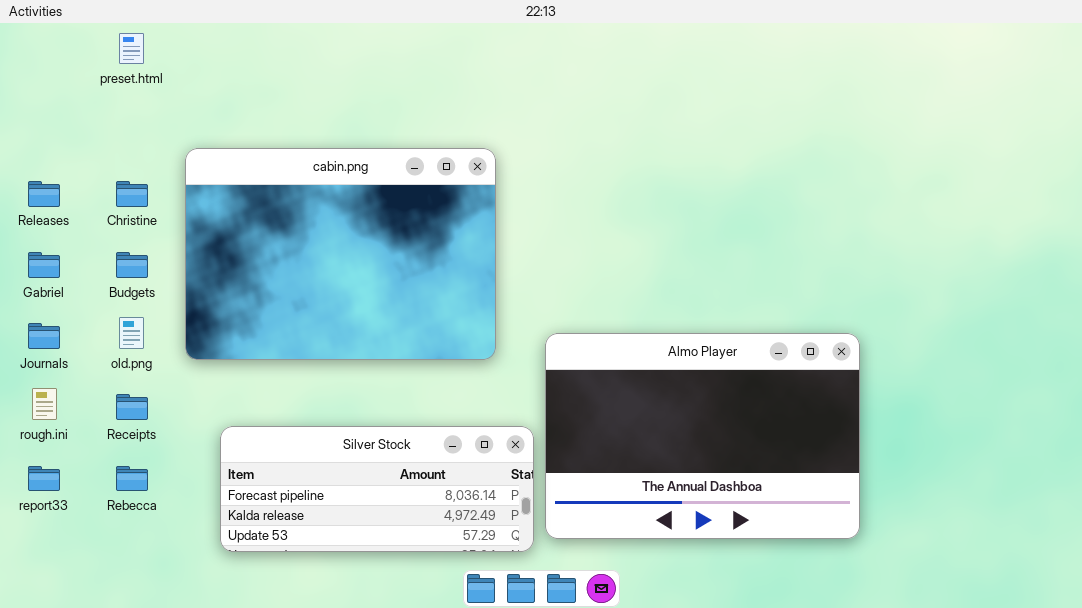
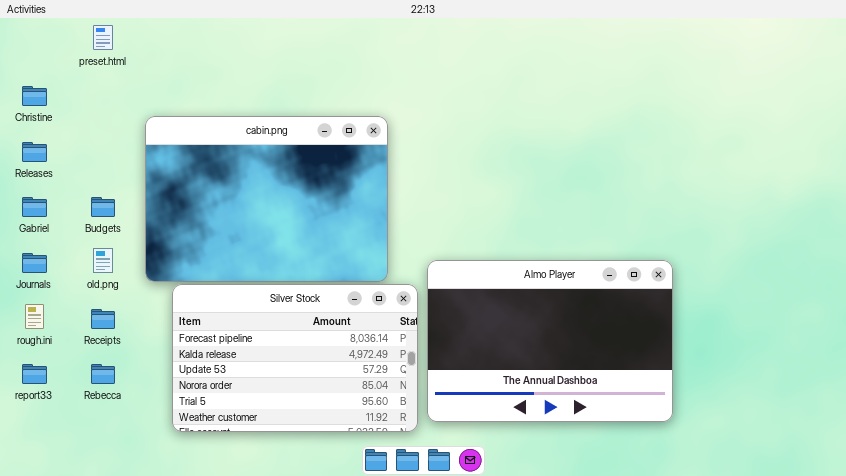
Christine: [116,181,148,207] -> [22,86,47,106], moved
Silver Stock: [220,426,534,552] -> [172,284,418,432], resized

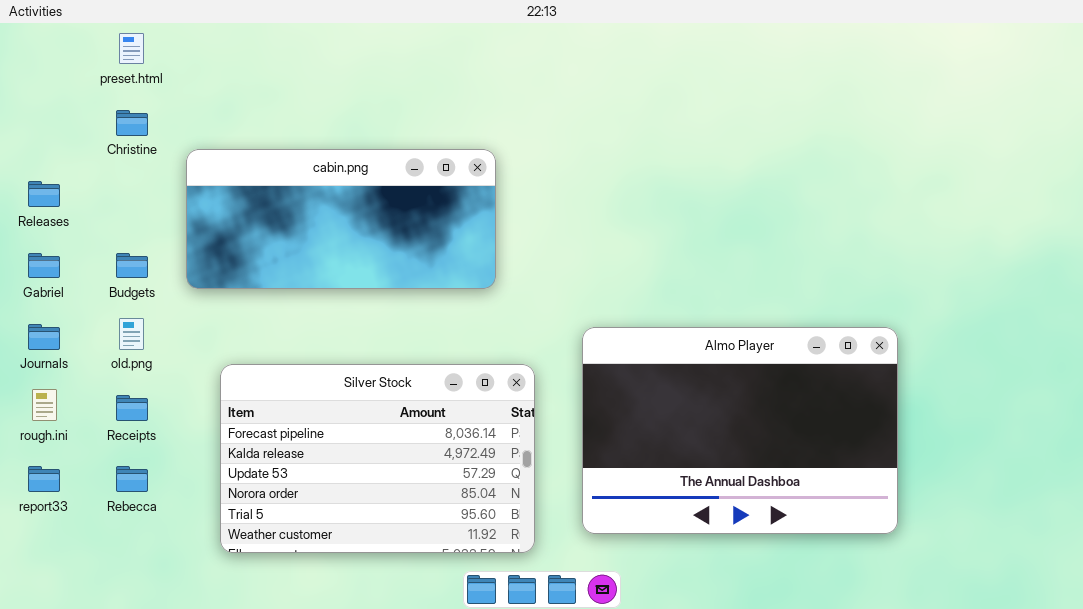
Christine: [22,86,47,106] -> [116,110,148,136], moved
cabin.png: [145,116,388,282] -> [186,149,496,289], resized
Almo Player: [427,260,673,422] -> [582,327,898,534], moved

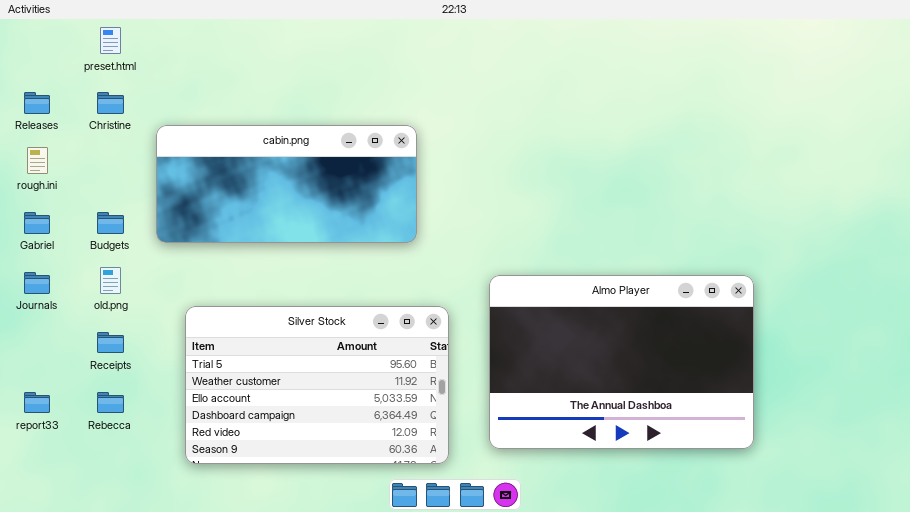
Releases: [28,181,60,207] -> [24,92,50,114], moved
Silver Stock: [220,364,535,553] -> [185,306,449,464], scrolled down 4 rows
rough.ini: [32,389,57,421] -> [27,147,48,174], moved

